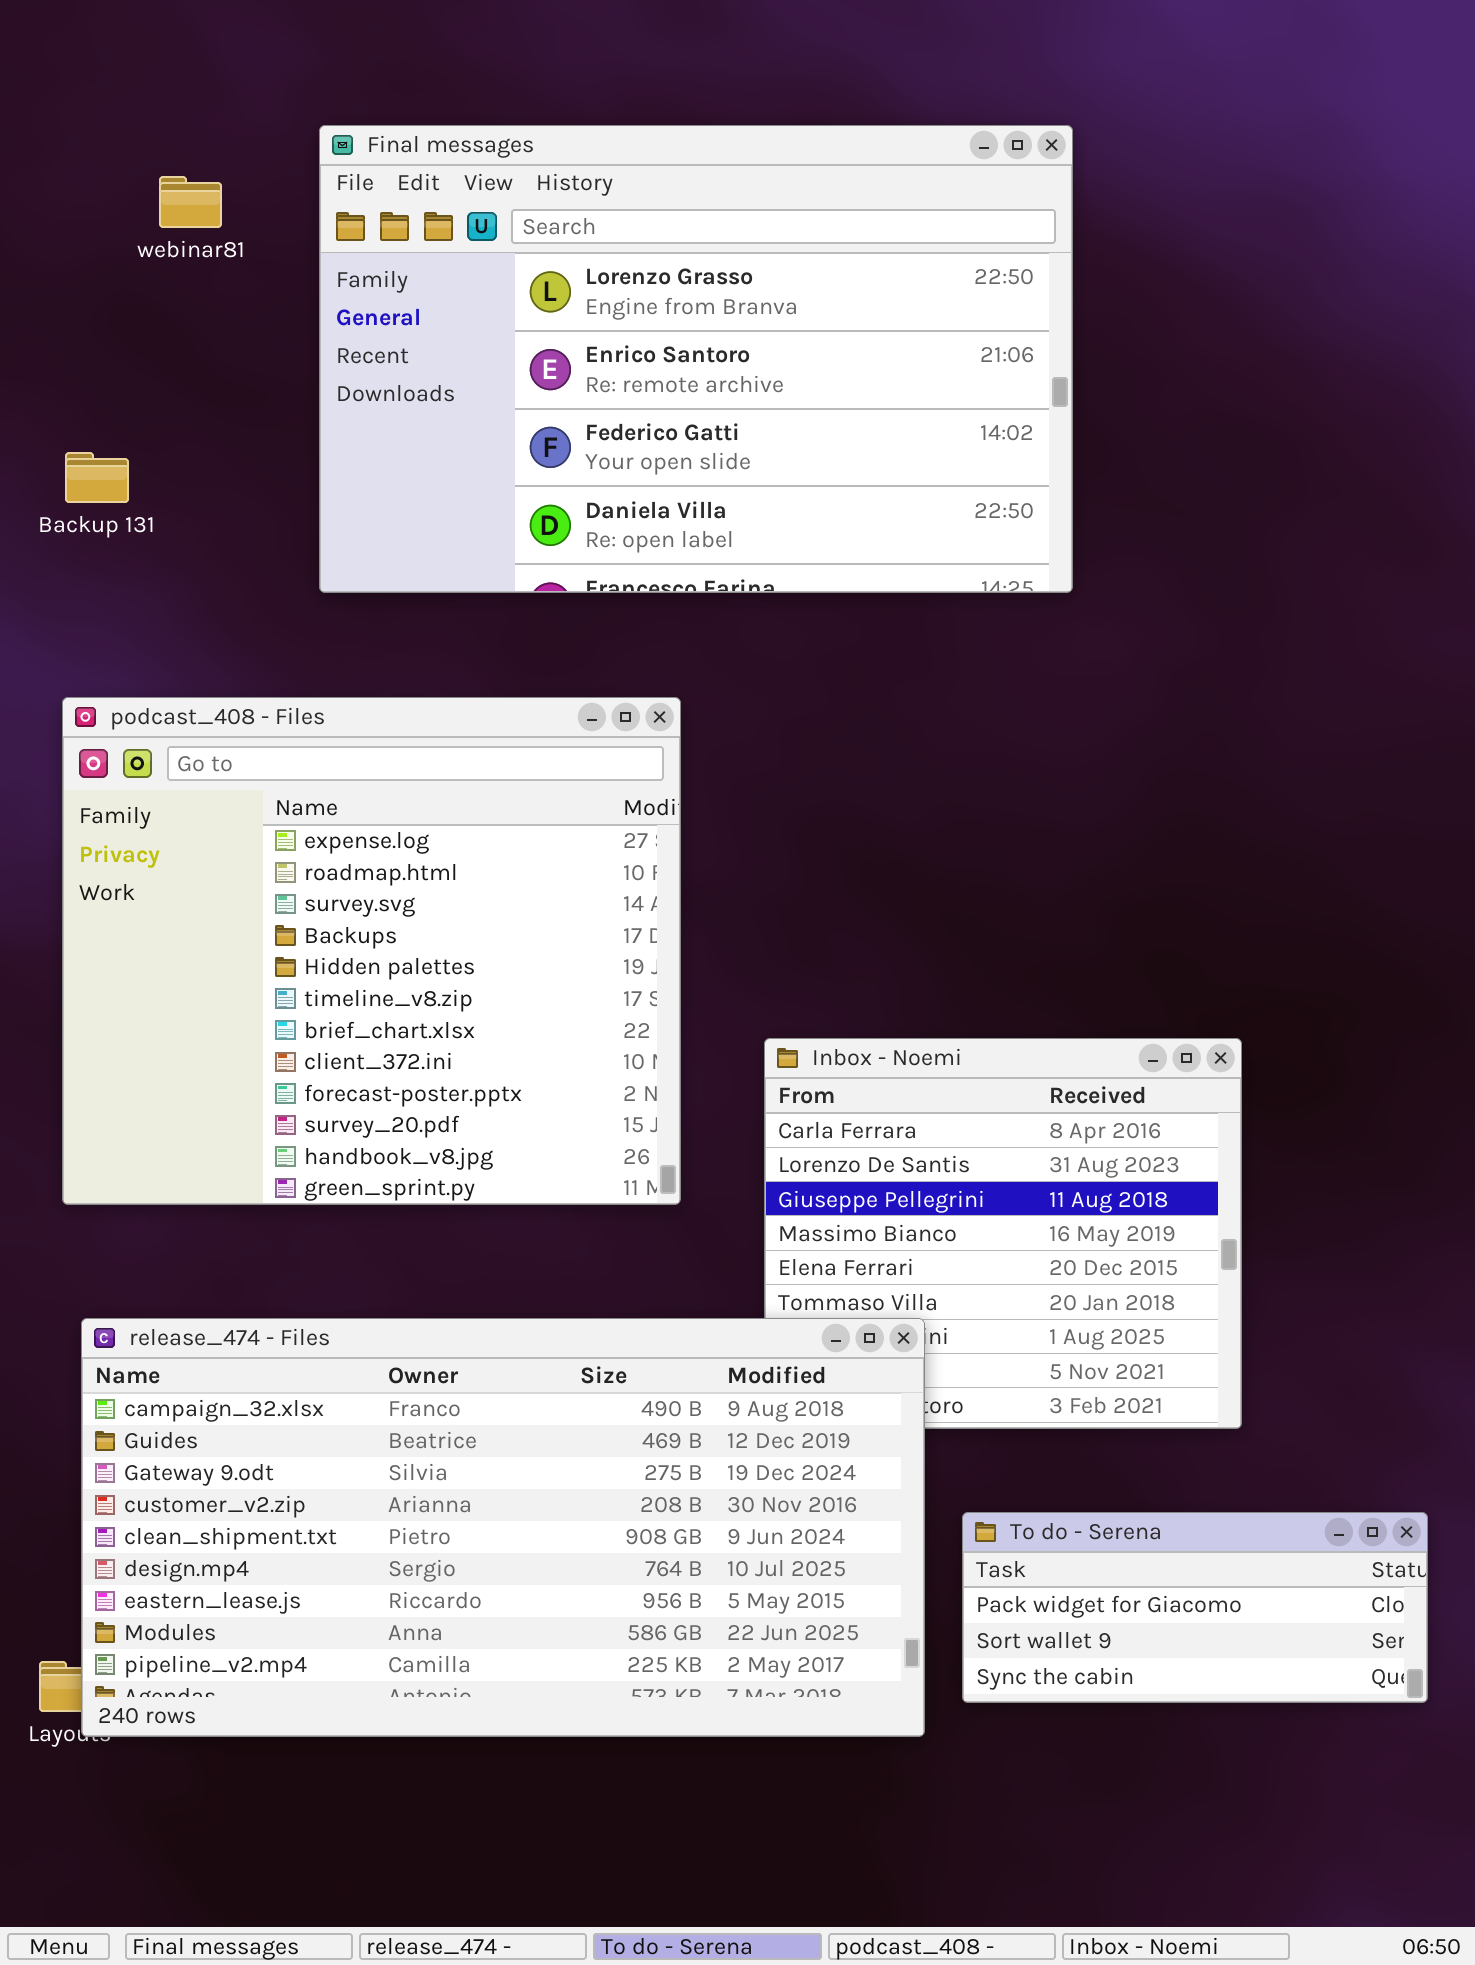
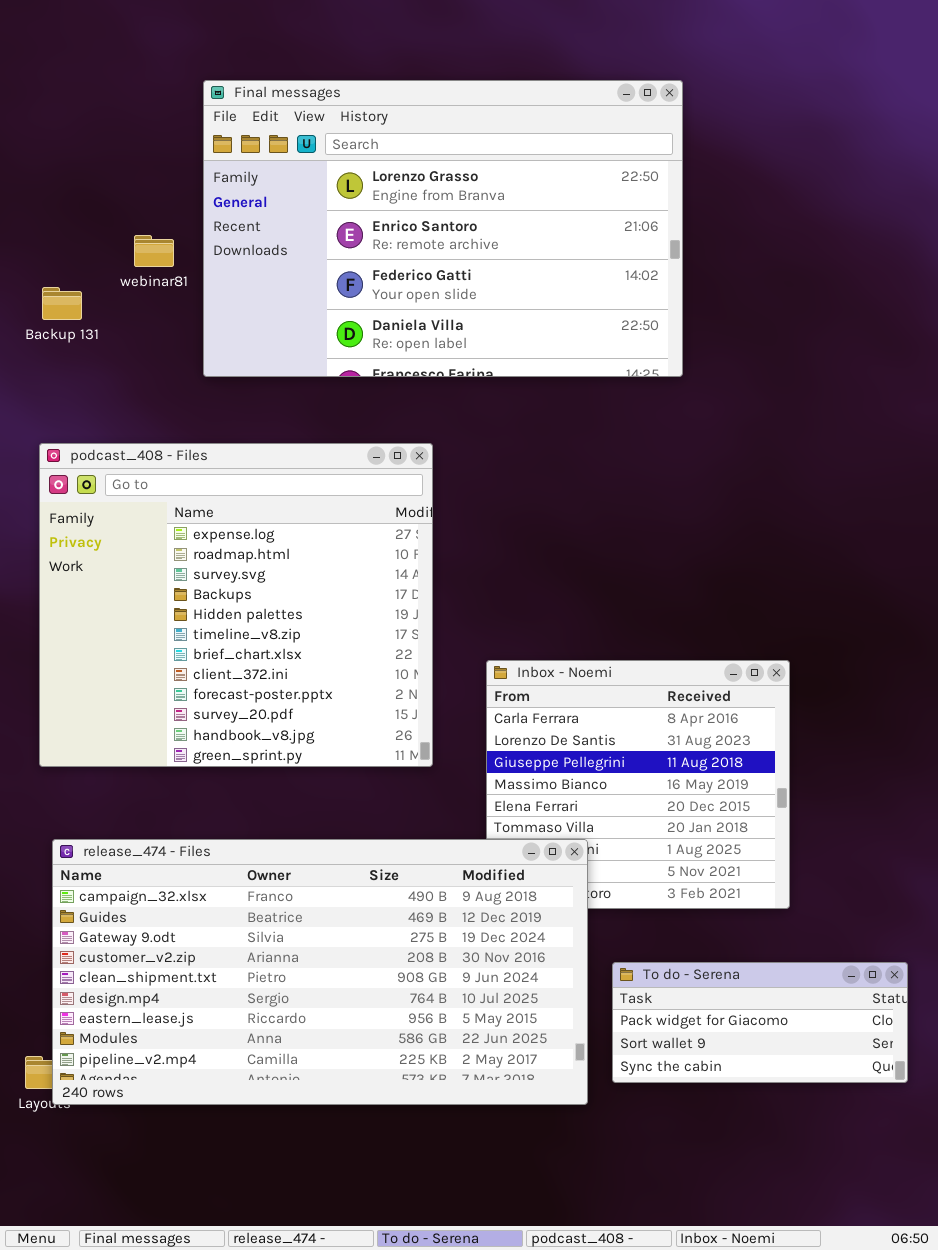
webinar81: [159,176,222,228] -> [134,235,174,267], moved

